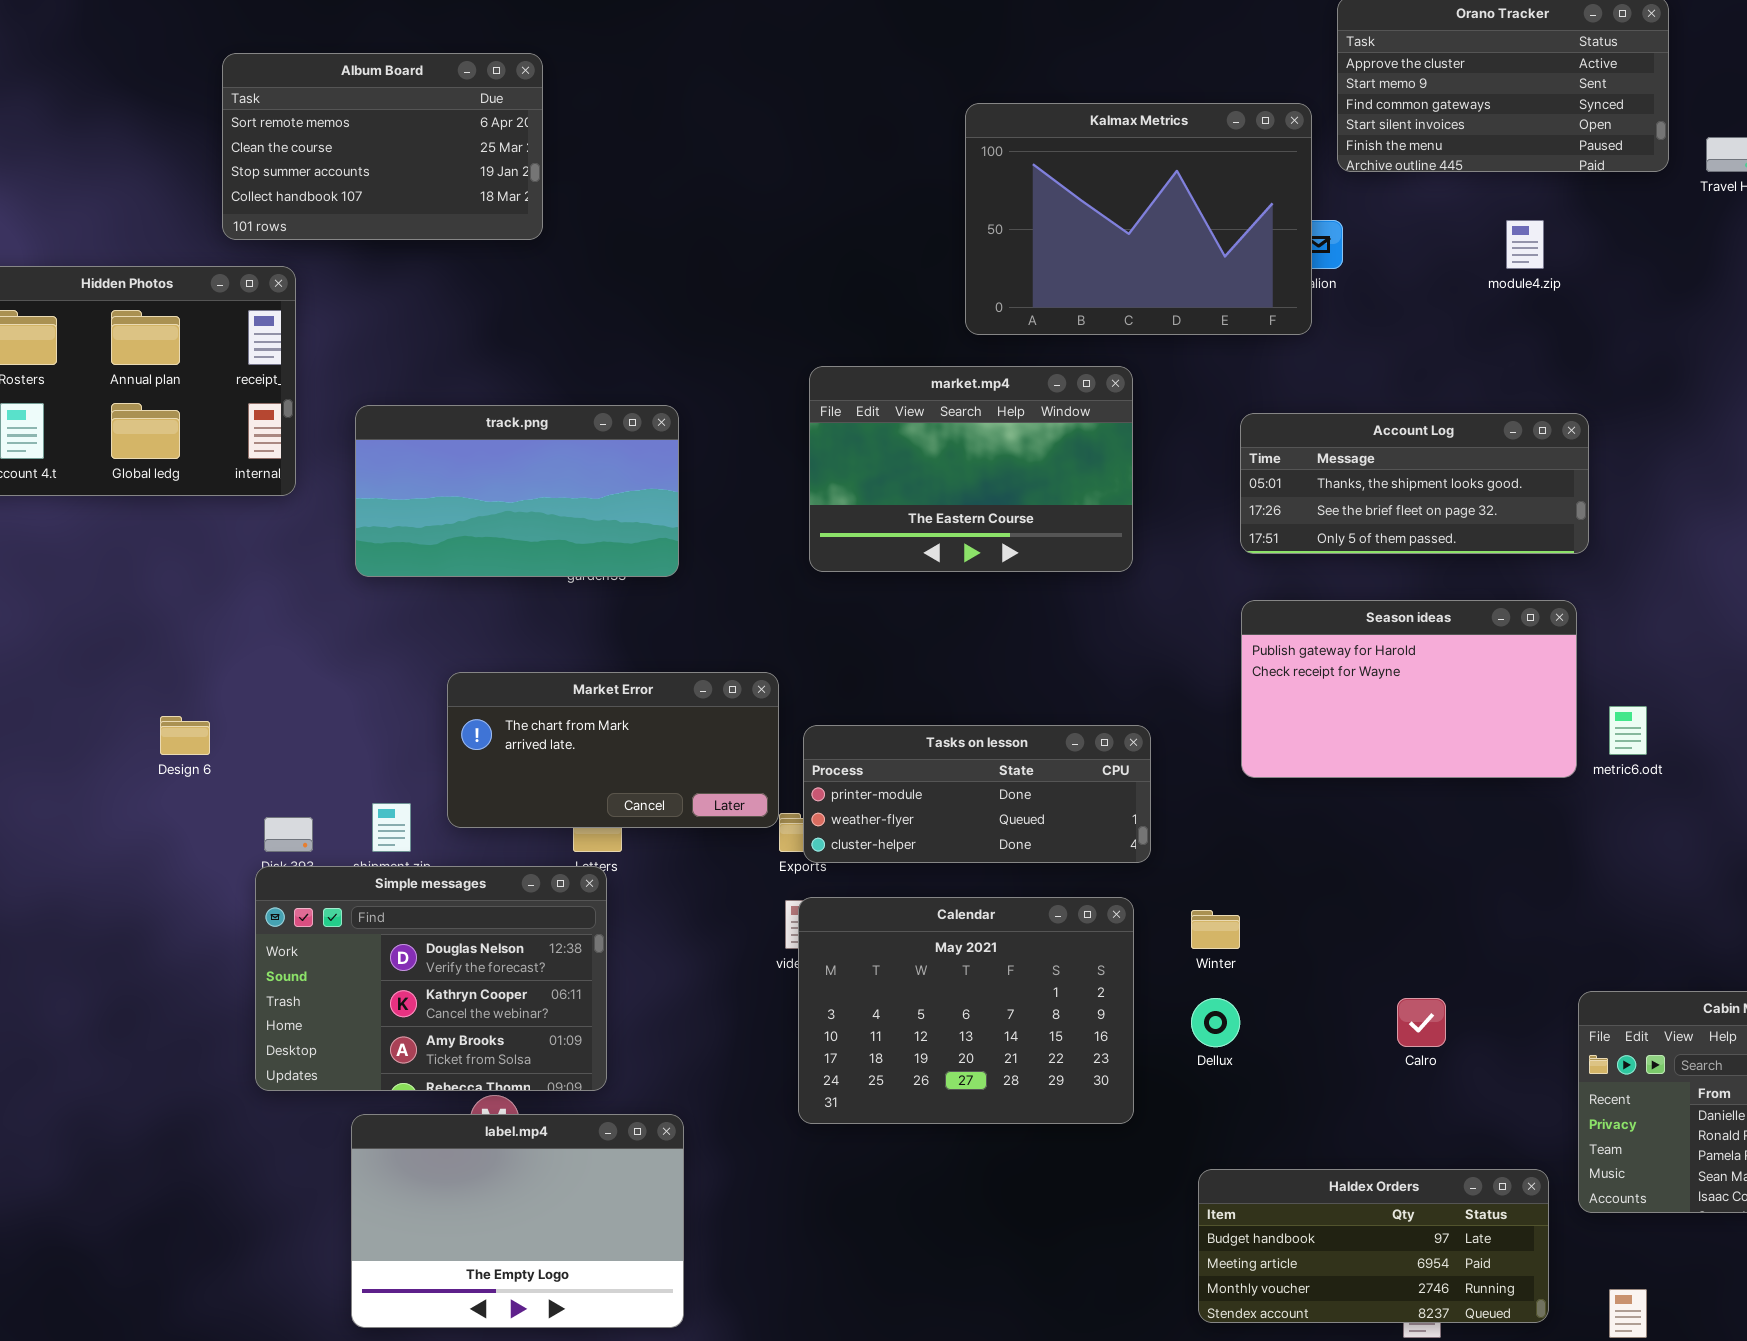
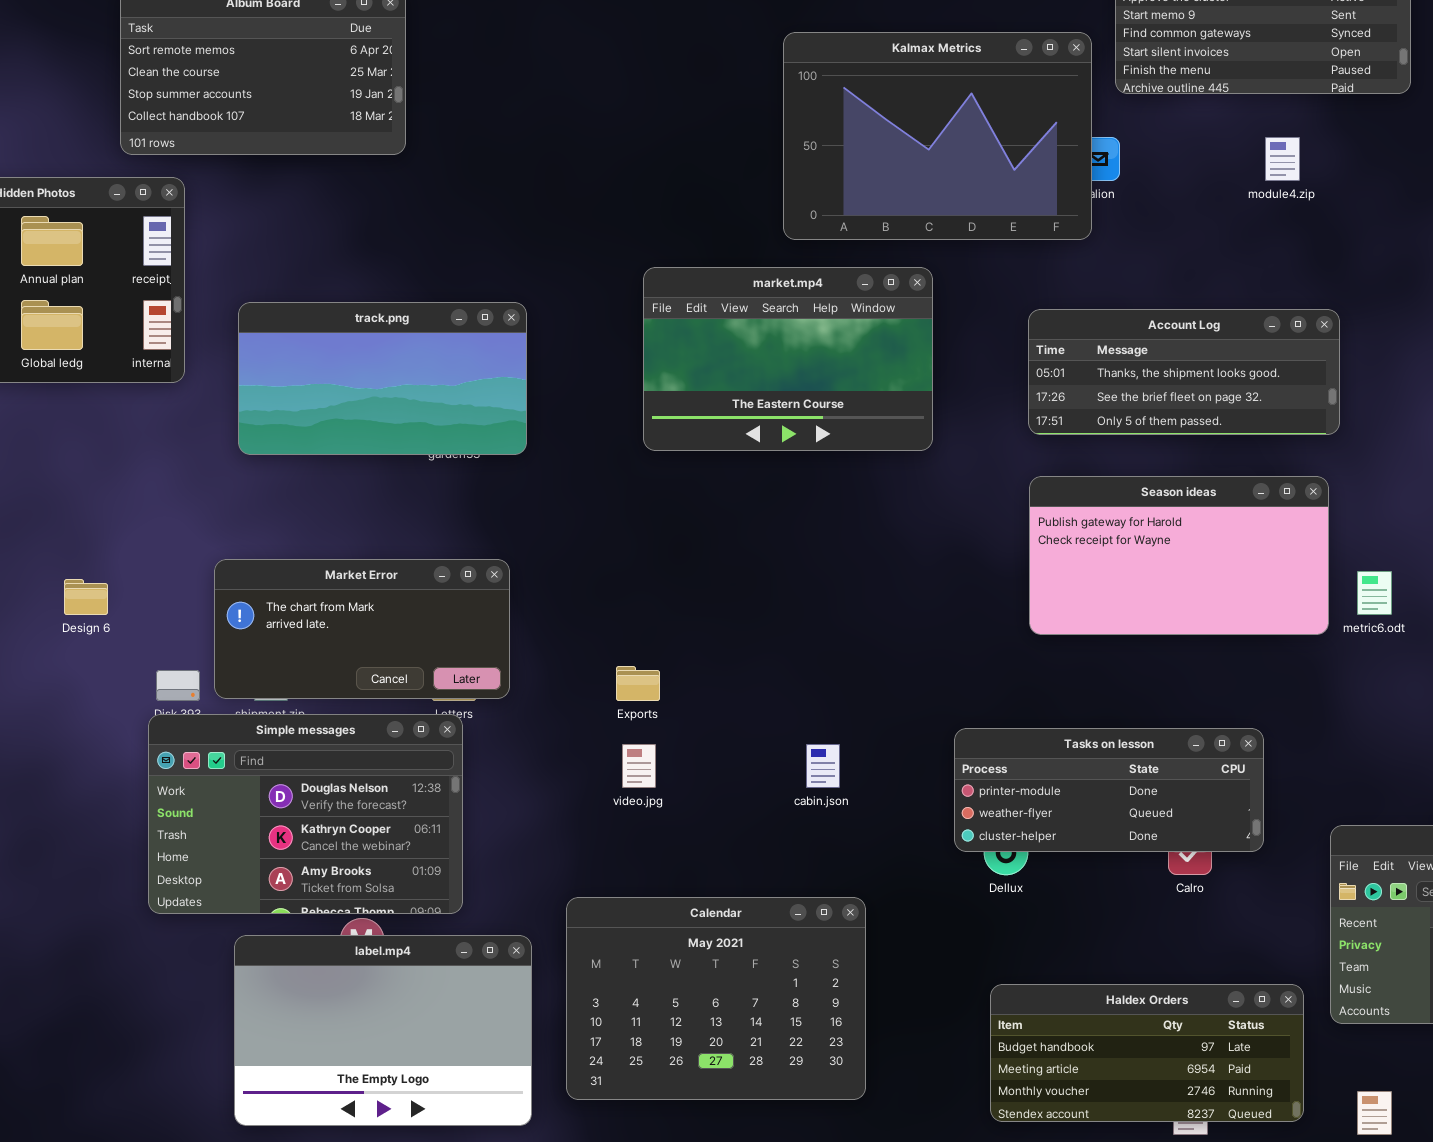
Market Error: [447,672,779,828] -> [214,559,510,699], moved
Tasks on lesson: [803,725,1151,863] -> [954,728,1264,852], moved
Calendar: [798,897,1134,1124] -> [566,897,866,1100], moved

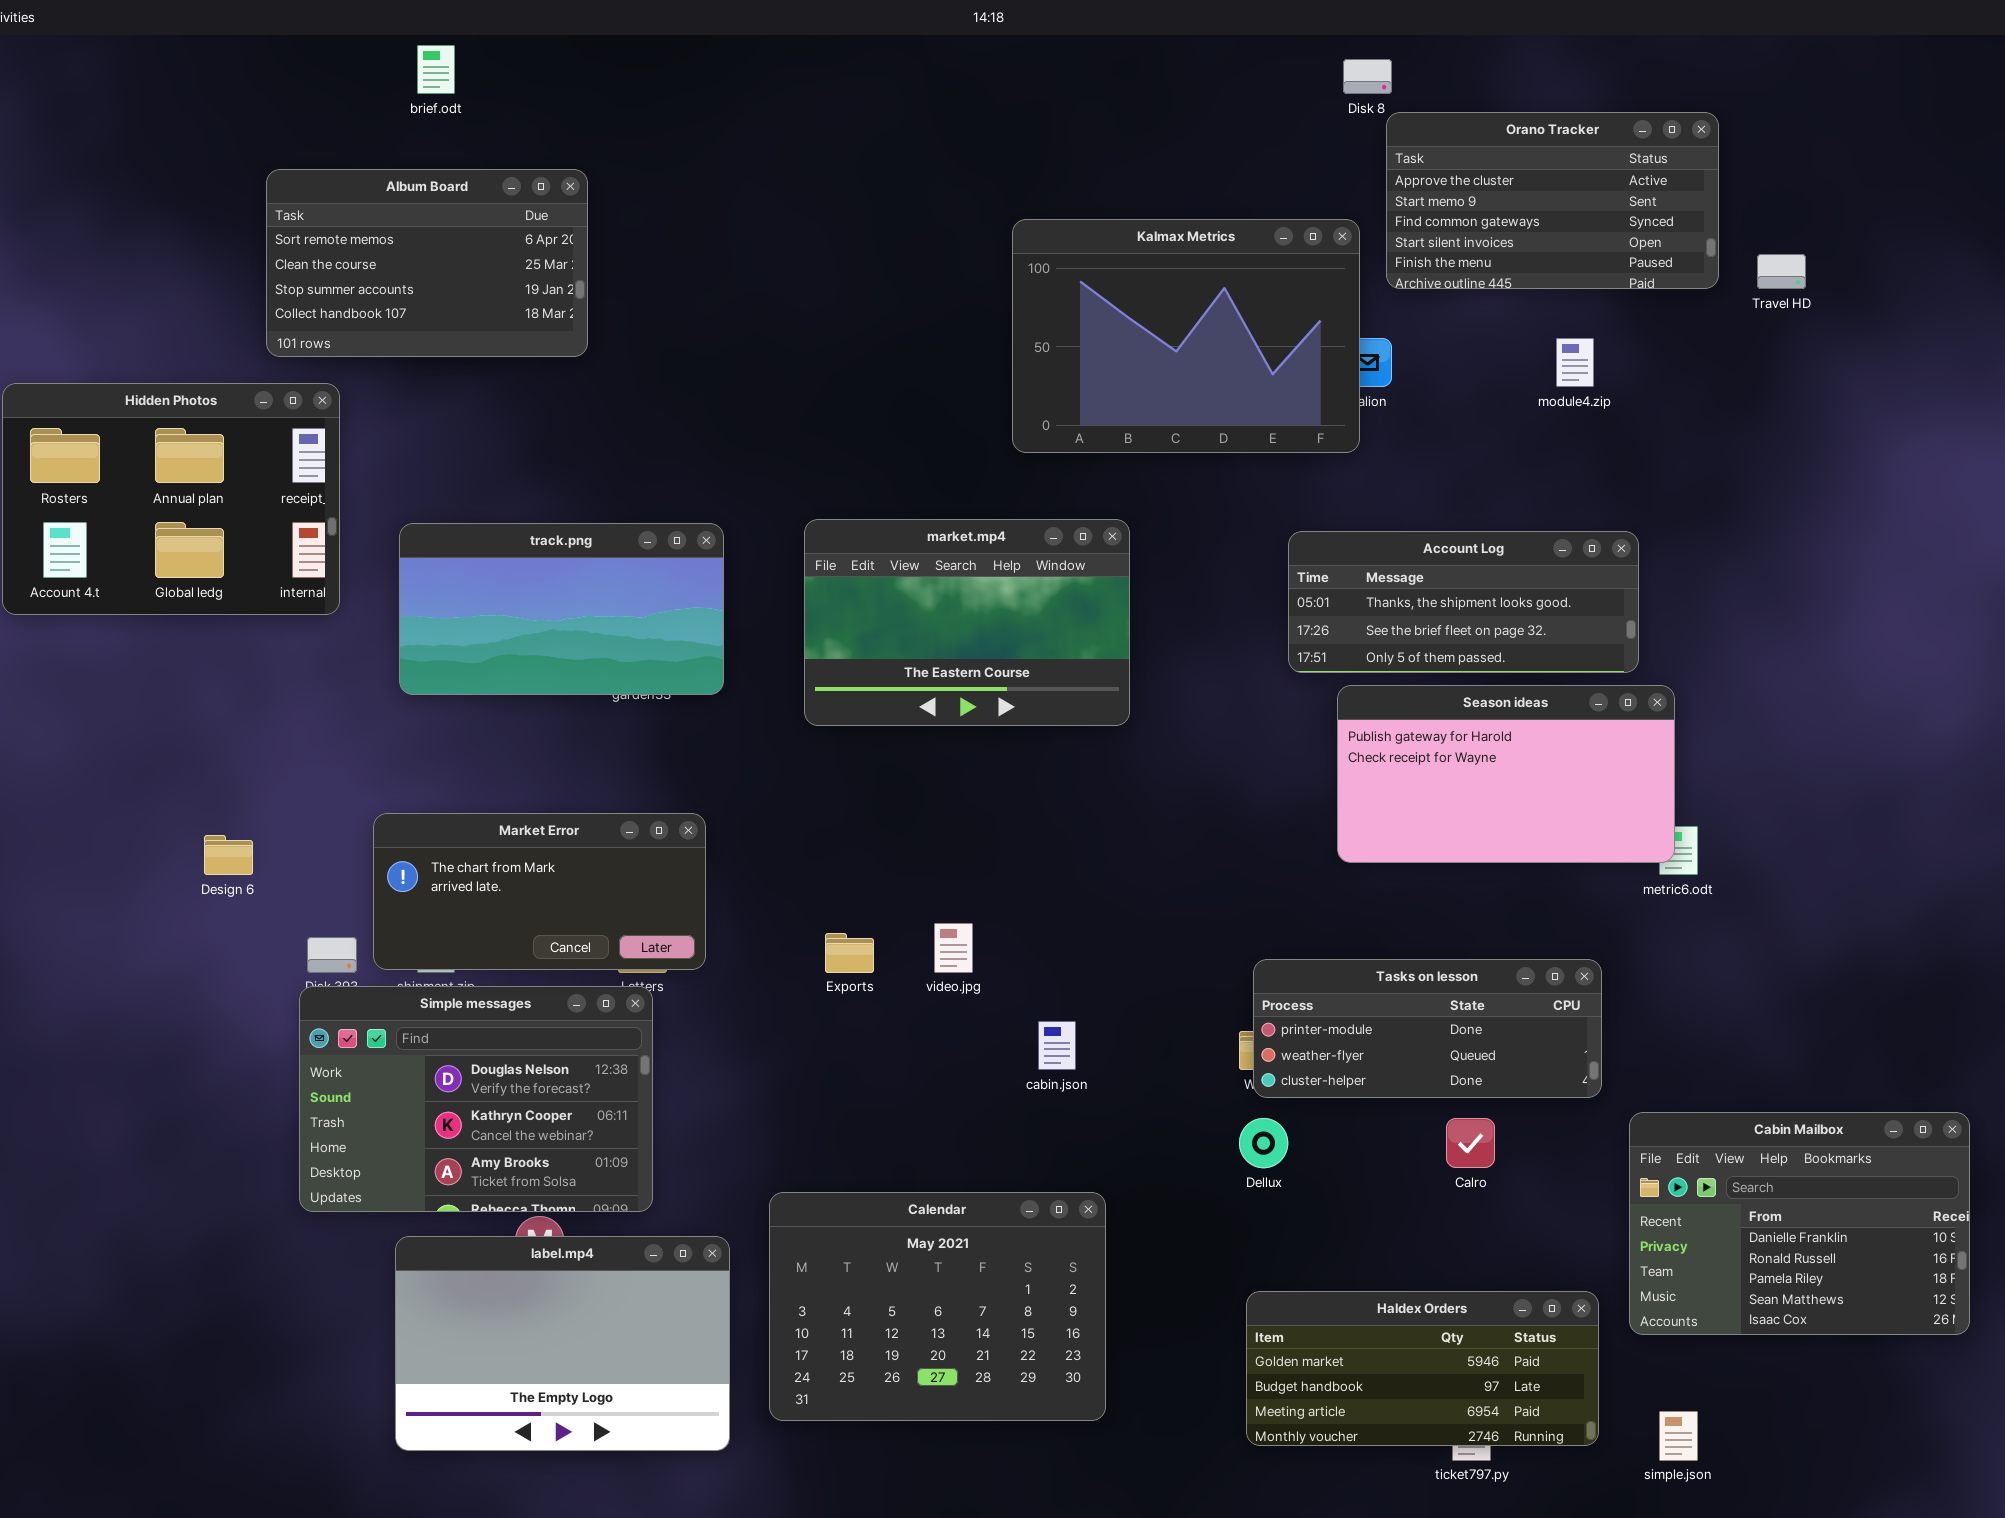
market.mp4: [643,267,933,451] -> [804,519,1130,726], moved
Season ideas: [1029,476,1329,635] -> [1337,685,1675,863], moved
Tasks on lesson: [954,728,1264,852] -> [1253,959,1602,1098], moved
video.jpg: [622,744,656,788] -> [934,923,973,973], moved
Haldex Orders: [990,984,1304,1122] -> [1246,1291,1599,1446], scrolled up 1 row

